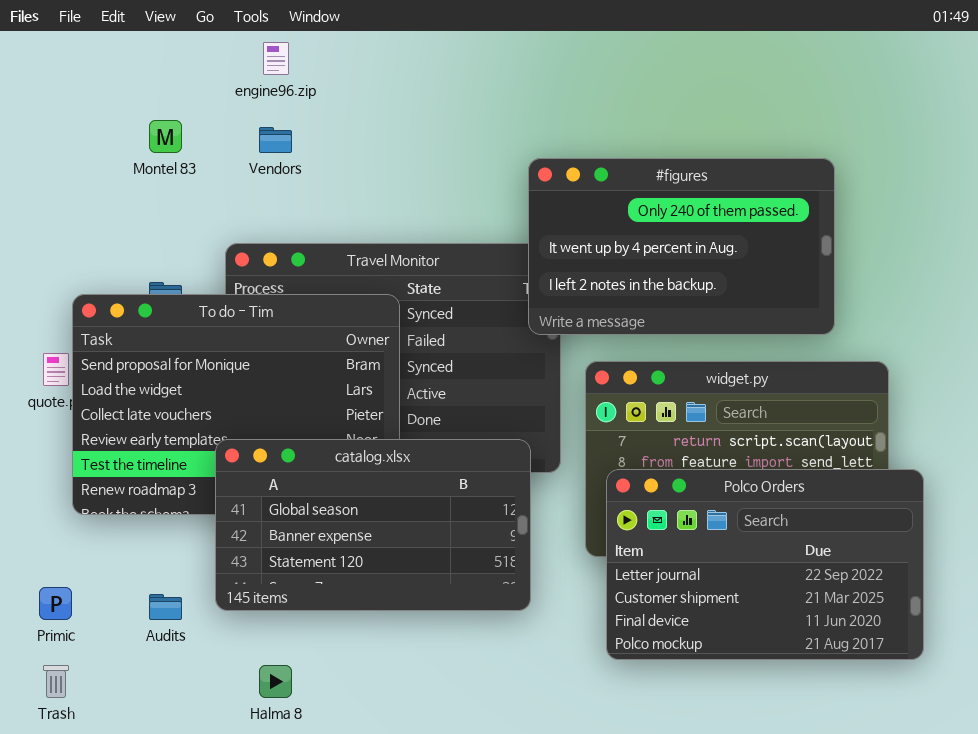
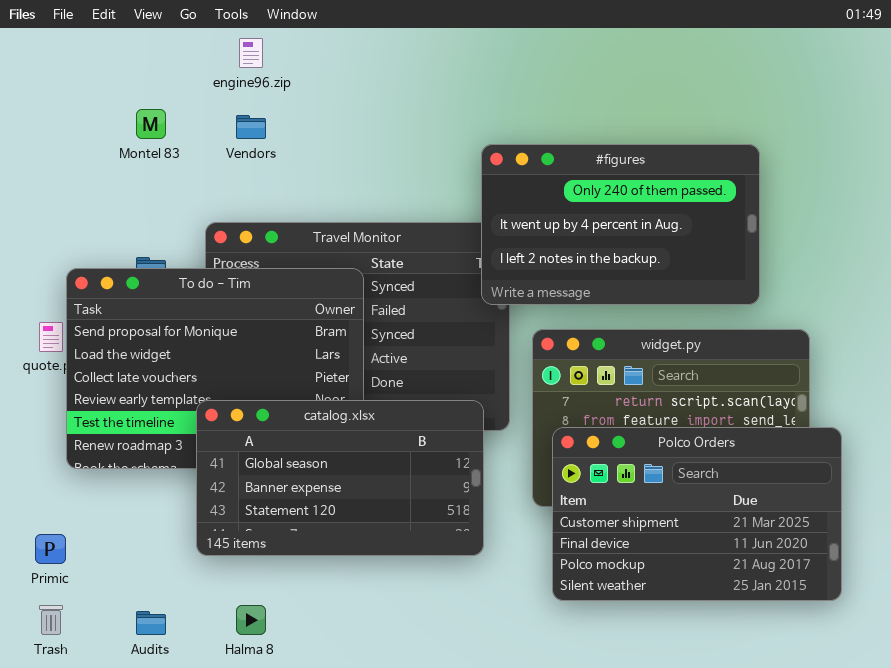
Polco Orders: [606,469,924,660] -> [552,427,842,601], scrolled down 1 row
Audits: [149,594,182,620] -> [136,611,166,635], moved

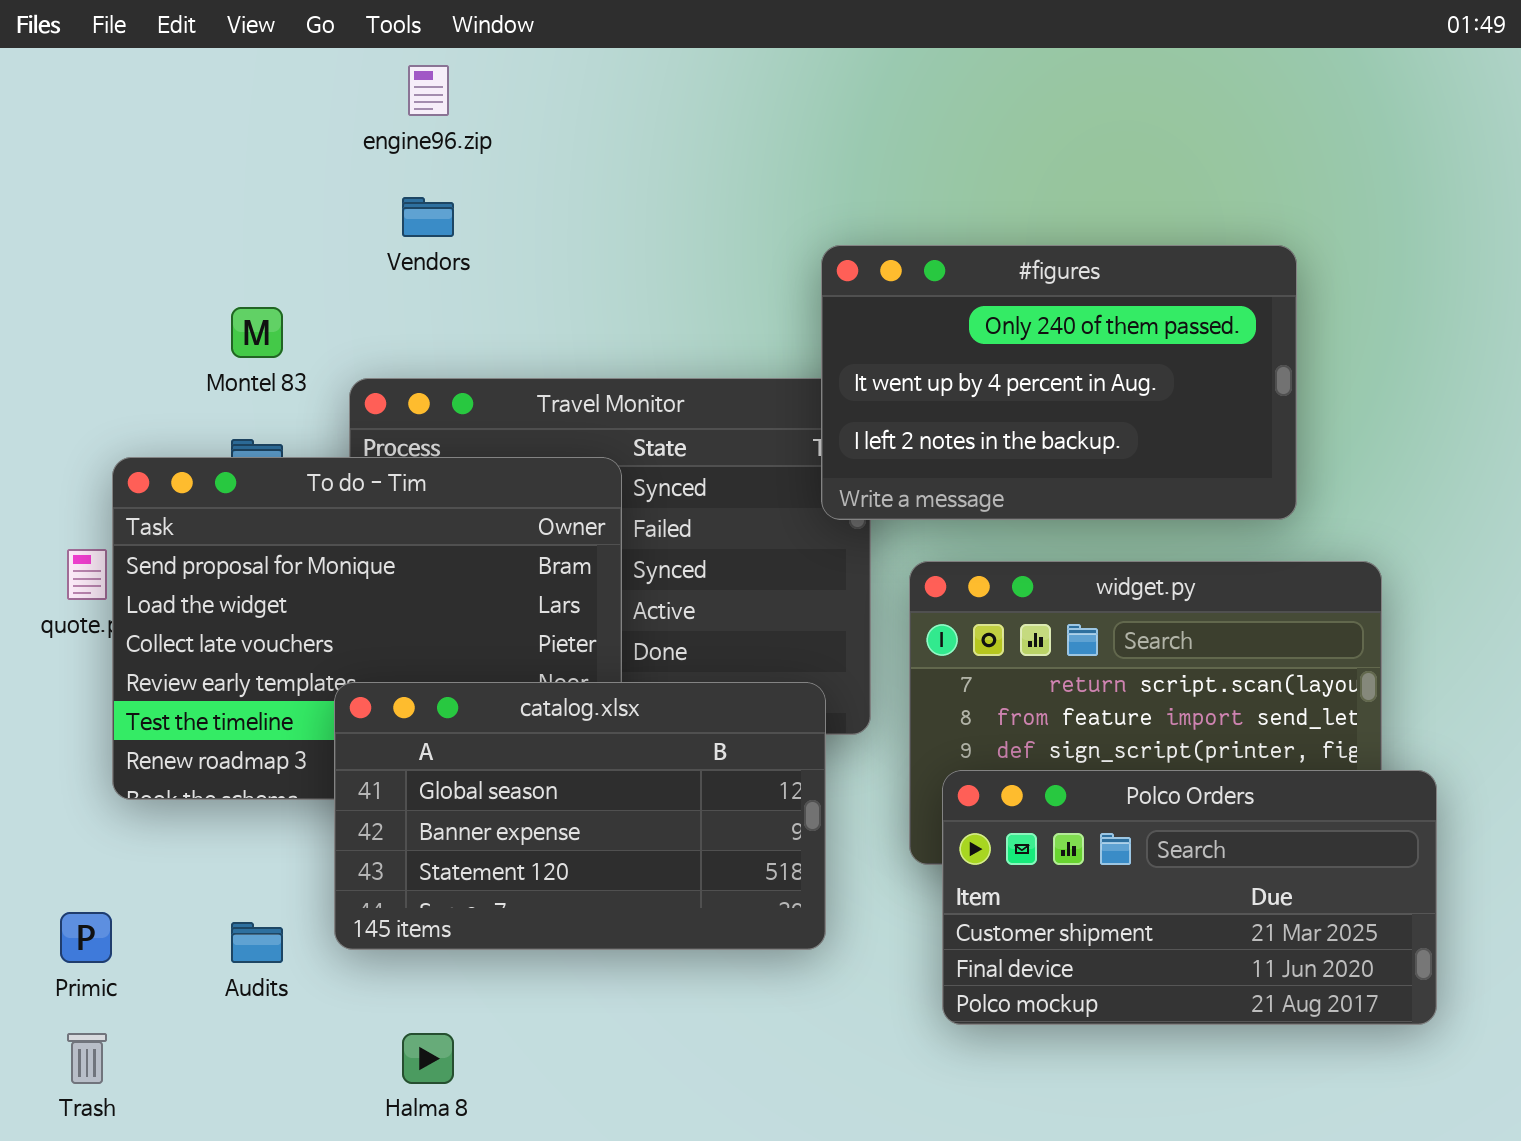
Montel 83: [136,109,166,139] -> [231,307,283,358], moved
Polco Orders: [552,427,842,601] -> [942,770,1437,1025], resized
Audits: [136,611,166,635] -> [231,922,283,963], moved

